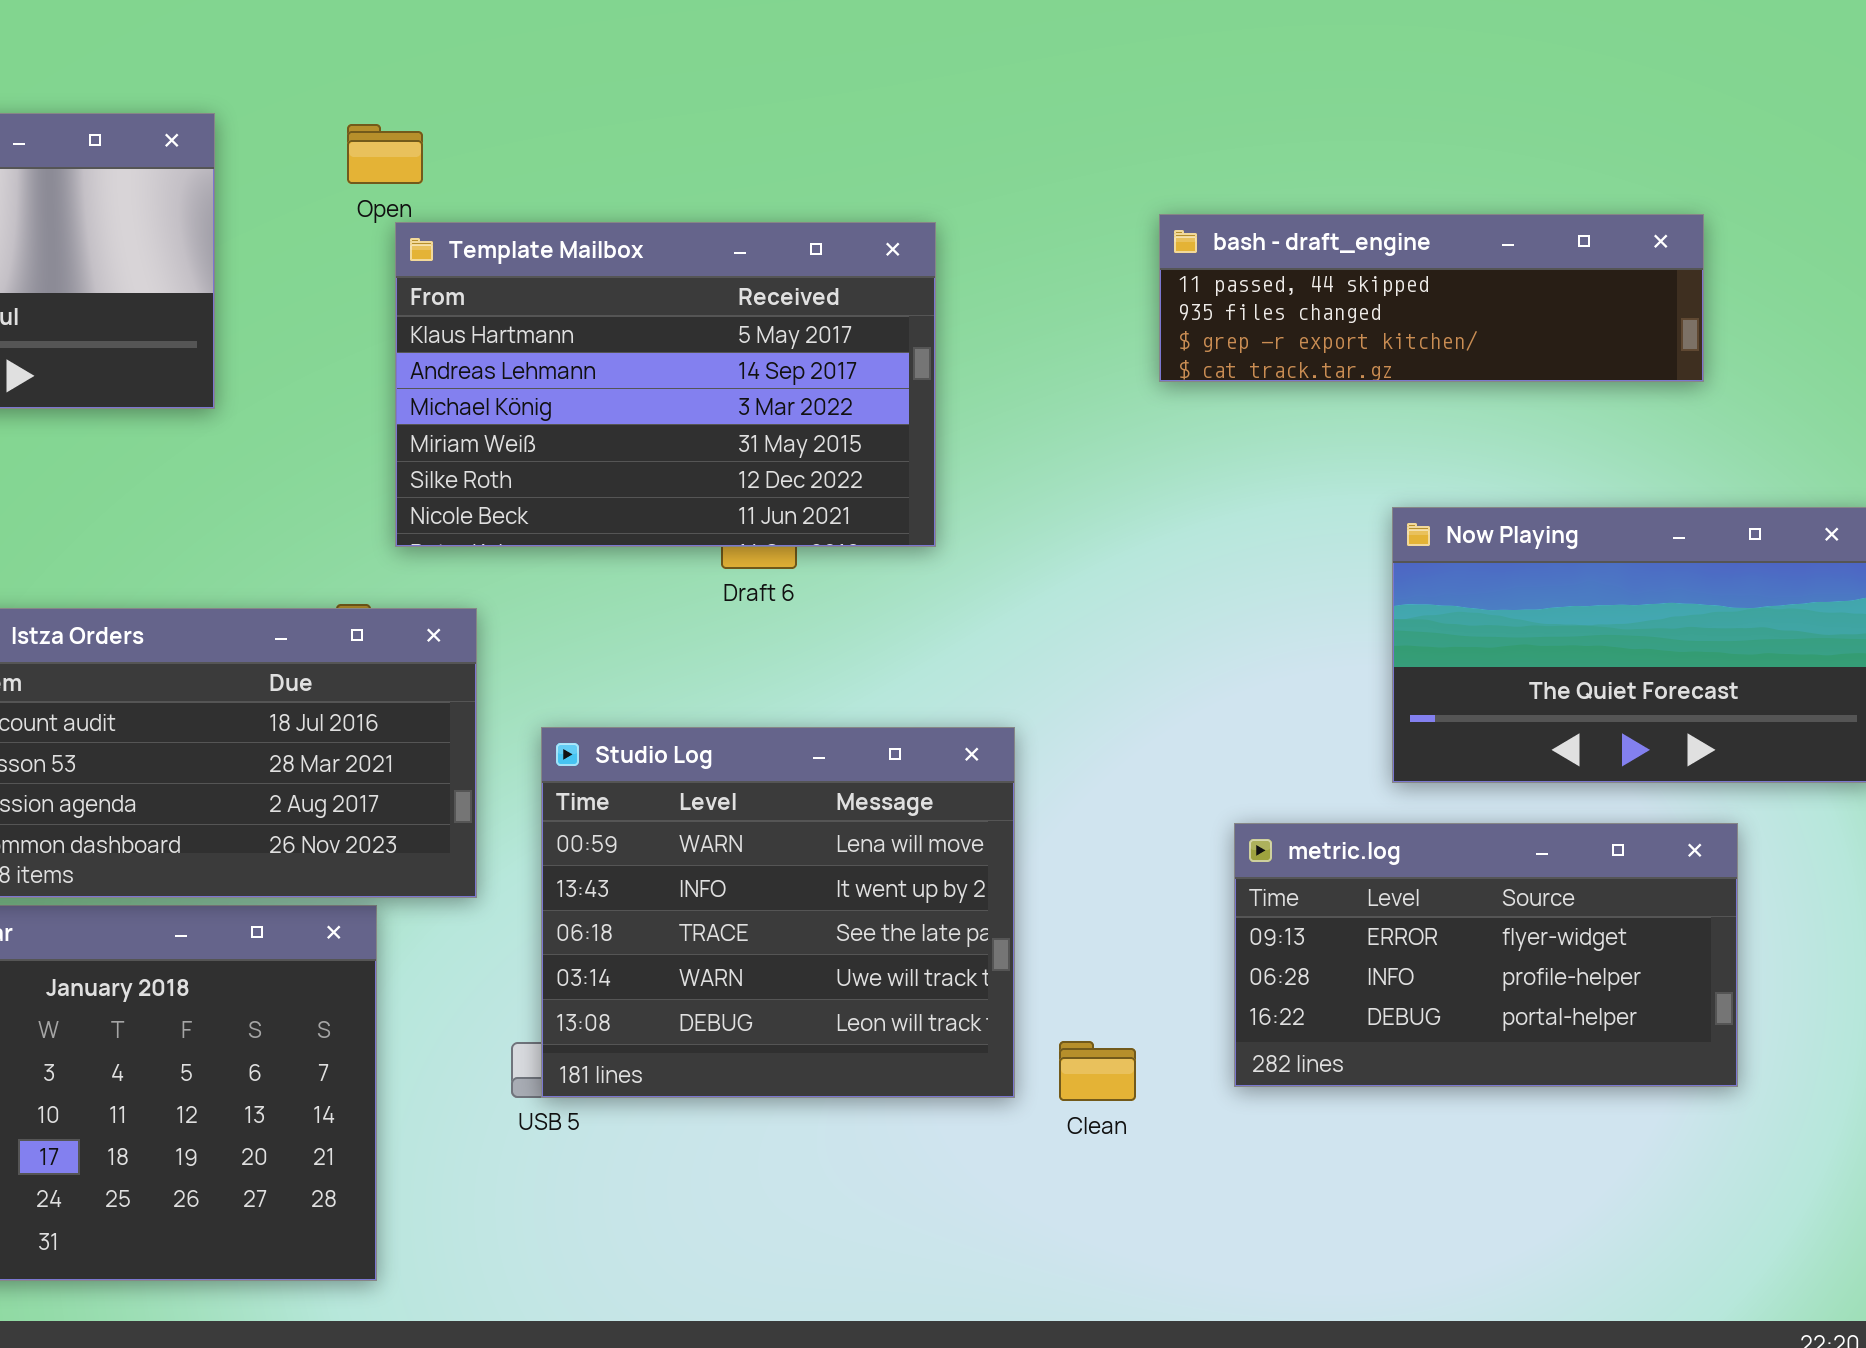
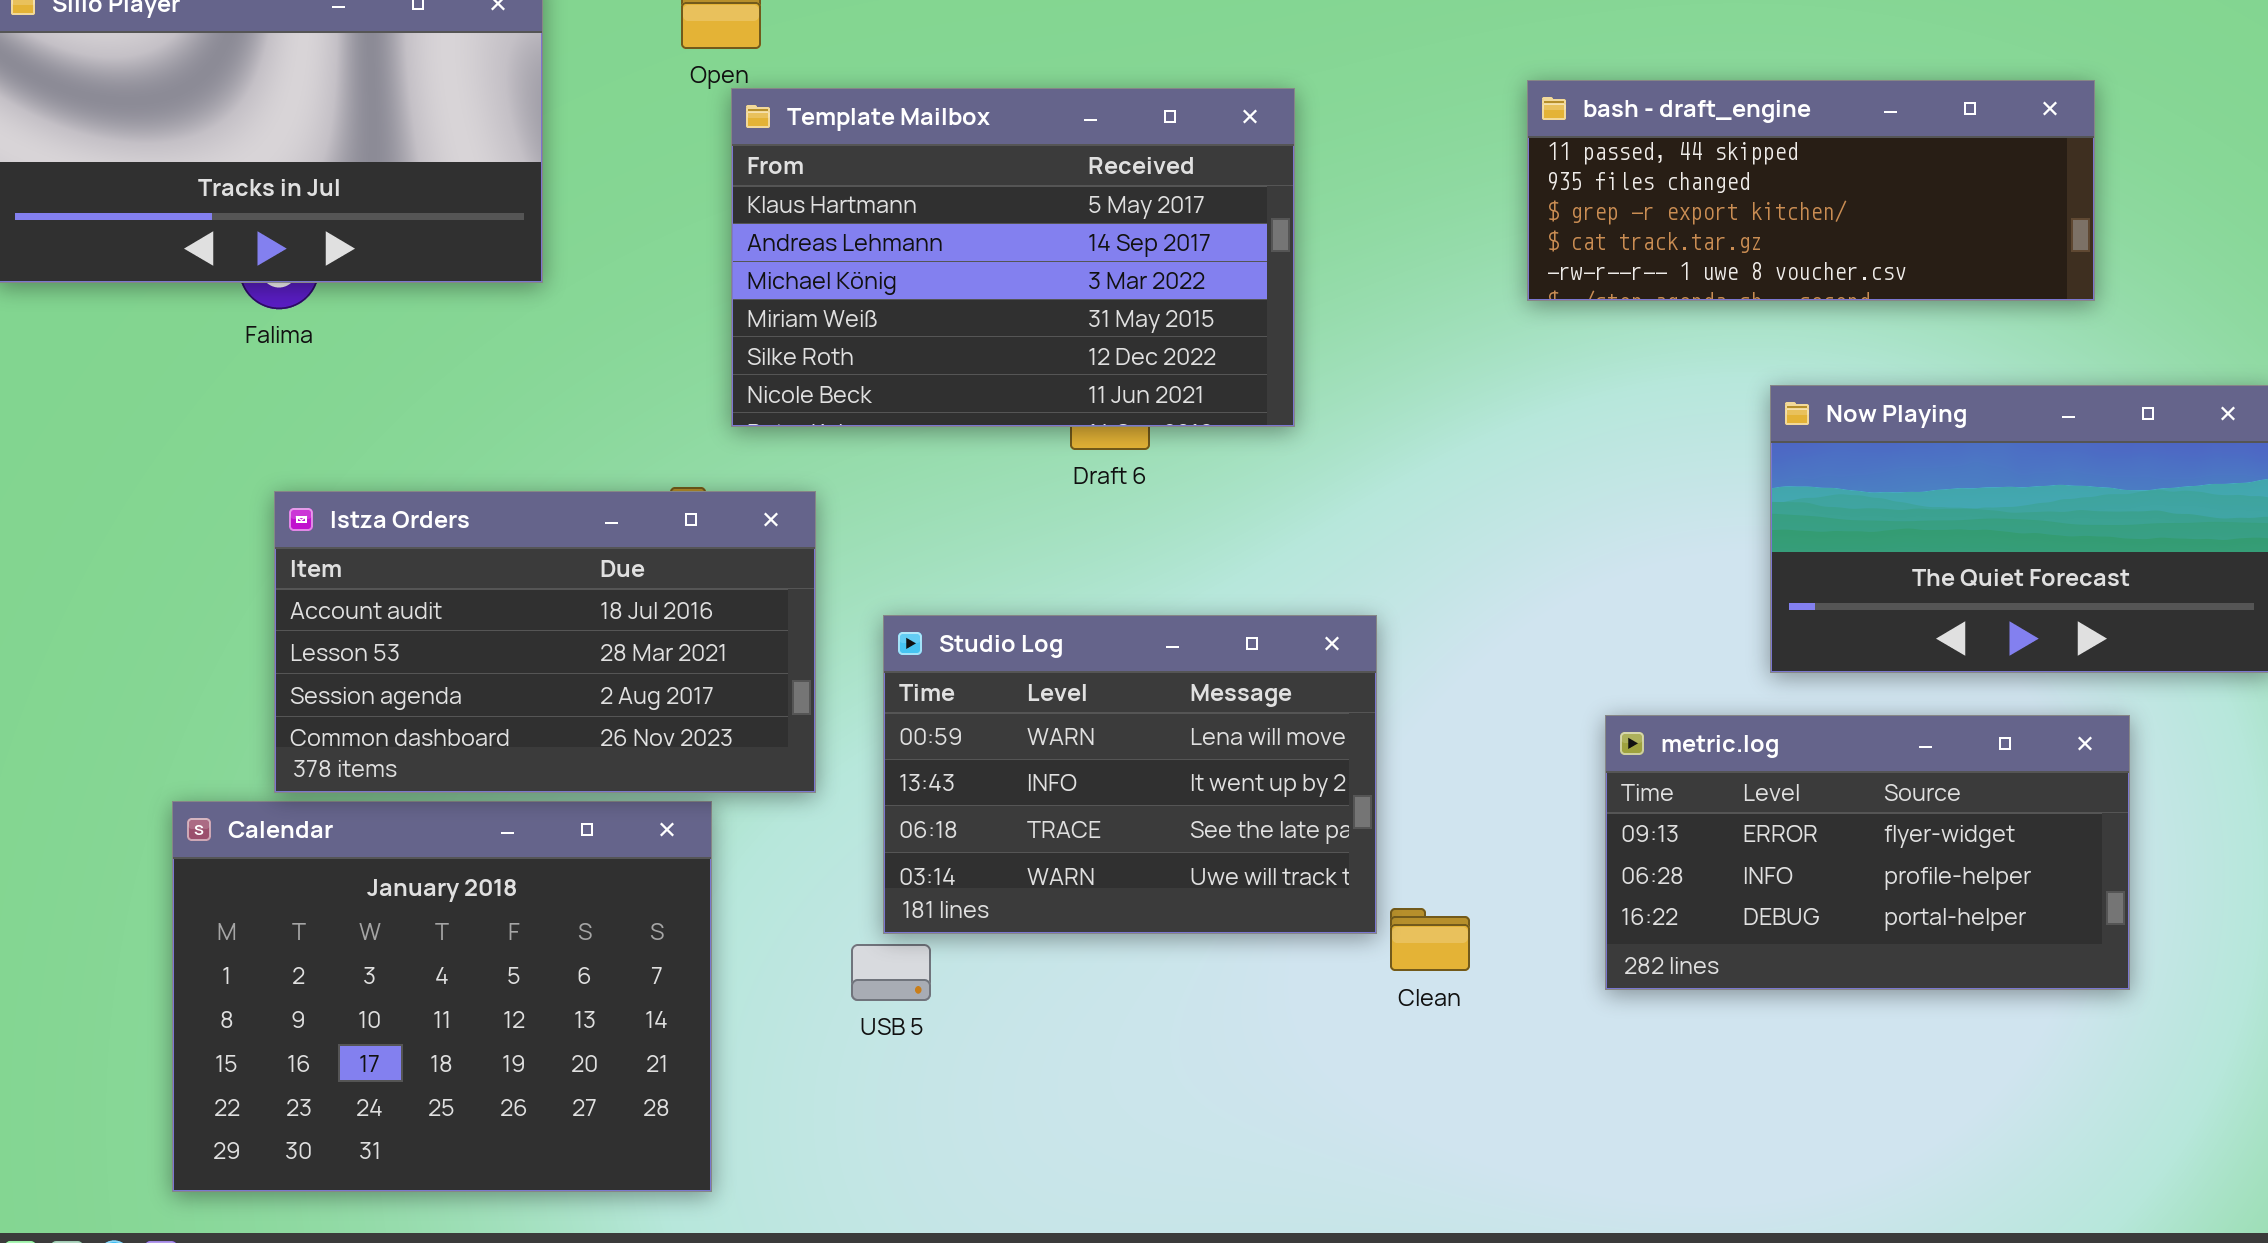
bash - draft_engine: [1159,214,1704,382] -> [1527,80,2095,301], resized
Studio Log: [541,727,1015,1098] -> [883,615,1377,934], resized
Clean: [1059,1041,1136,1101] -> [1390,908,1470,971], moved

